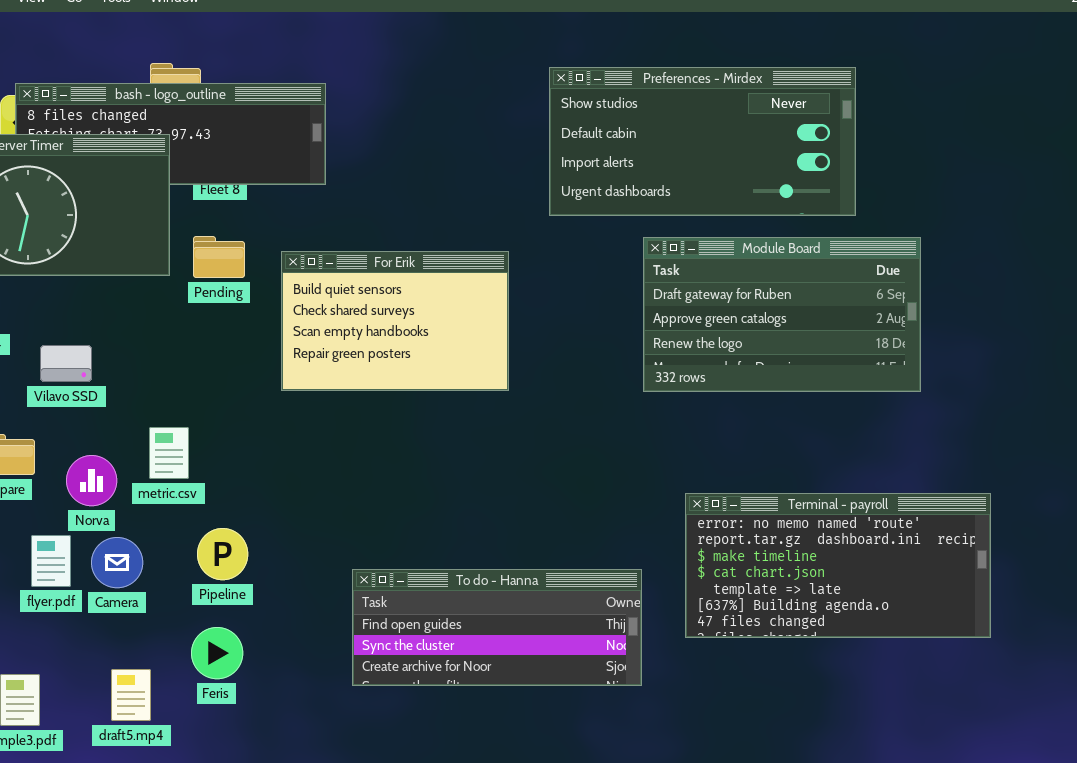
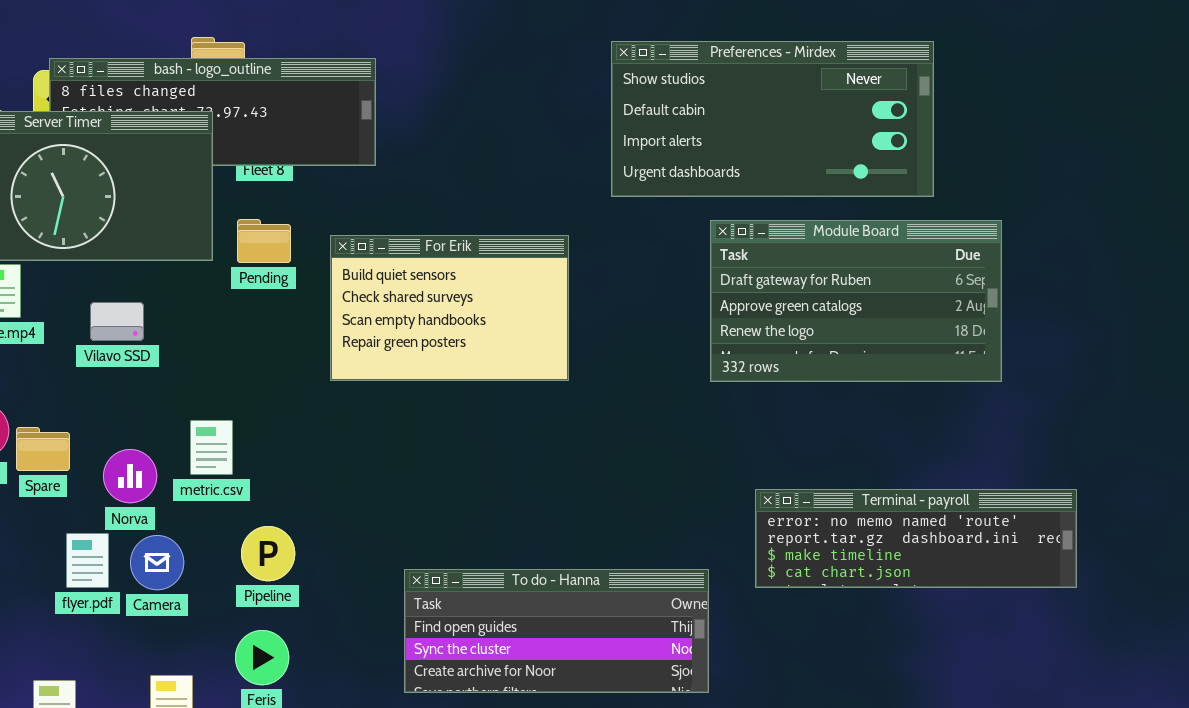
Vilavo SSD: [40,345,92,382] -> [90,302,144,341], moved
Terminal - payroll: [685,493,991,638] -> [755,489,1077,588], resized

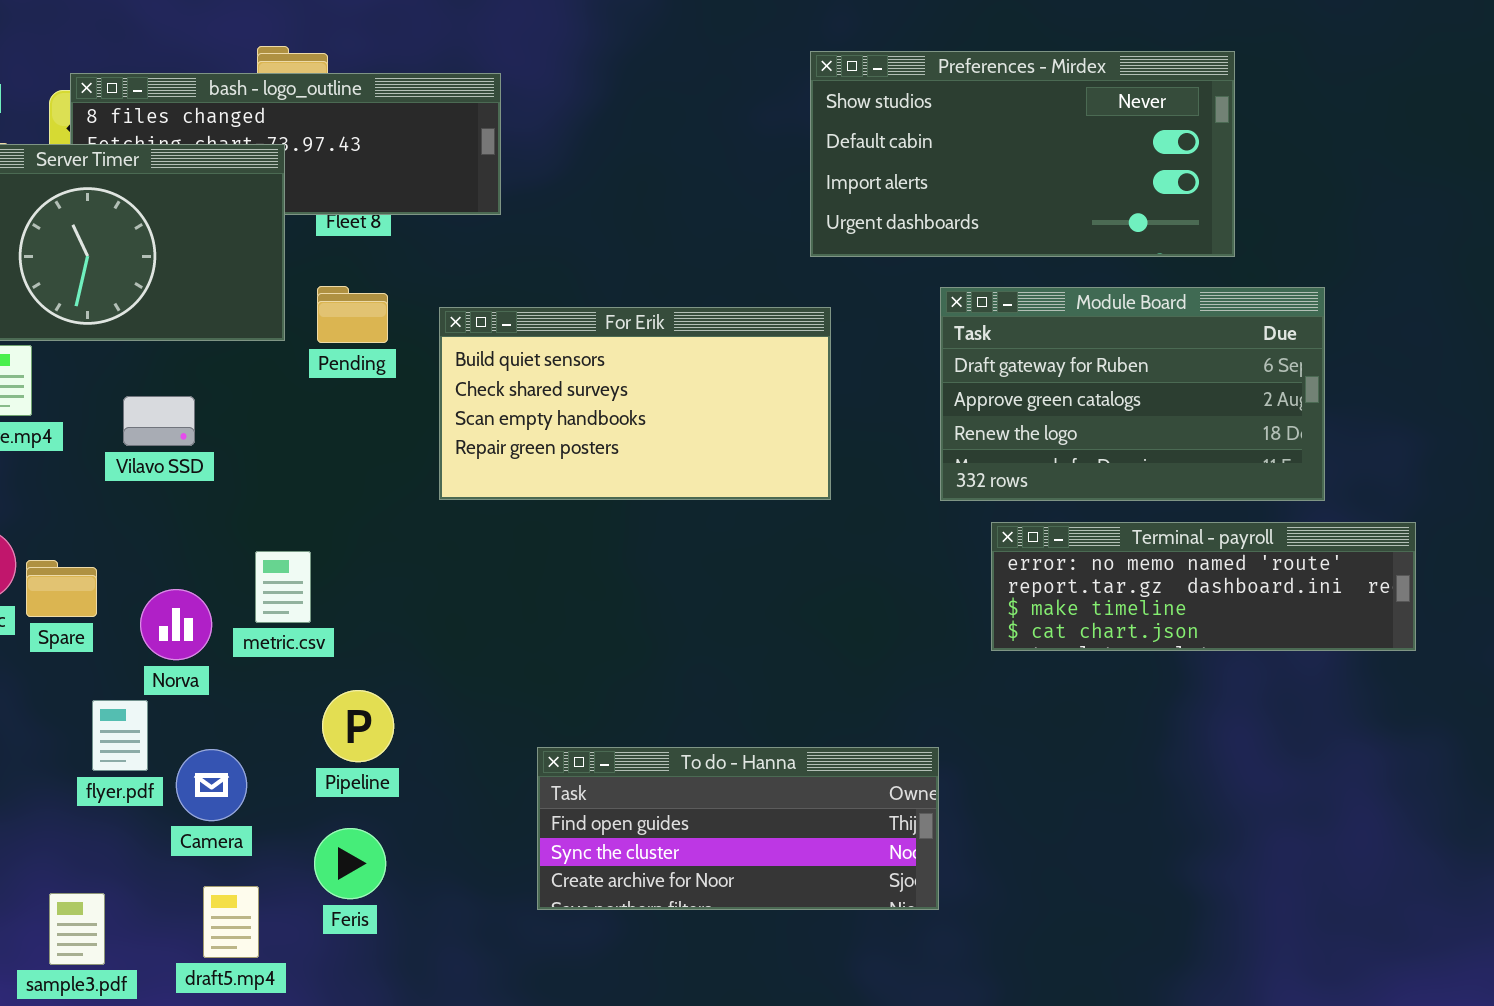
For Erik: [330,235,569,381] -> [439,307,831,500], resized
Terminal - payroll: [755,489,1077,588] -> [991,522,1416,651], moved
Camera: [130,535,184,590] -> [176,749,247,821], moved

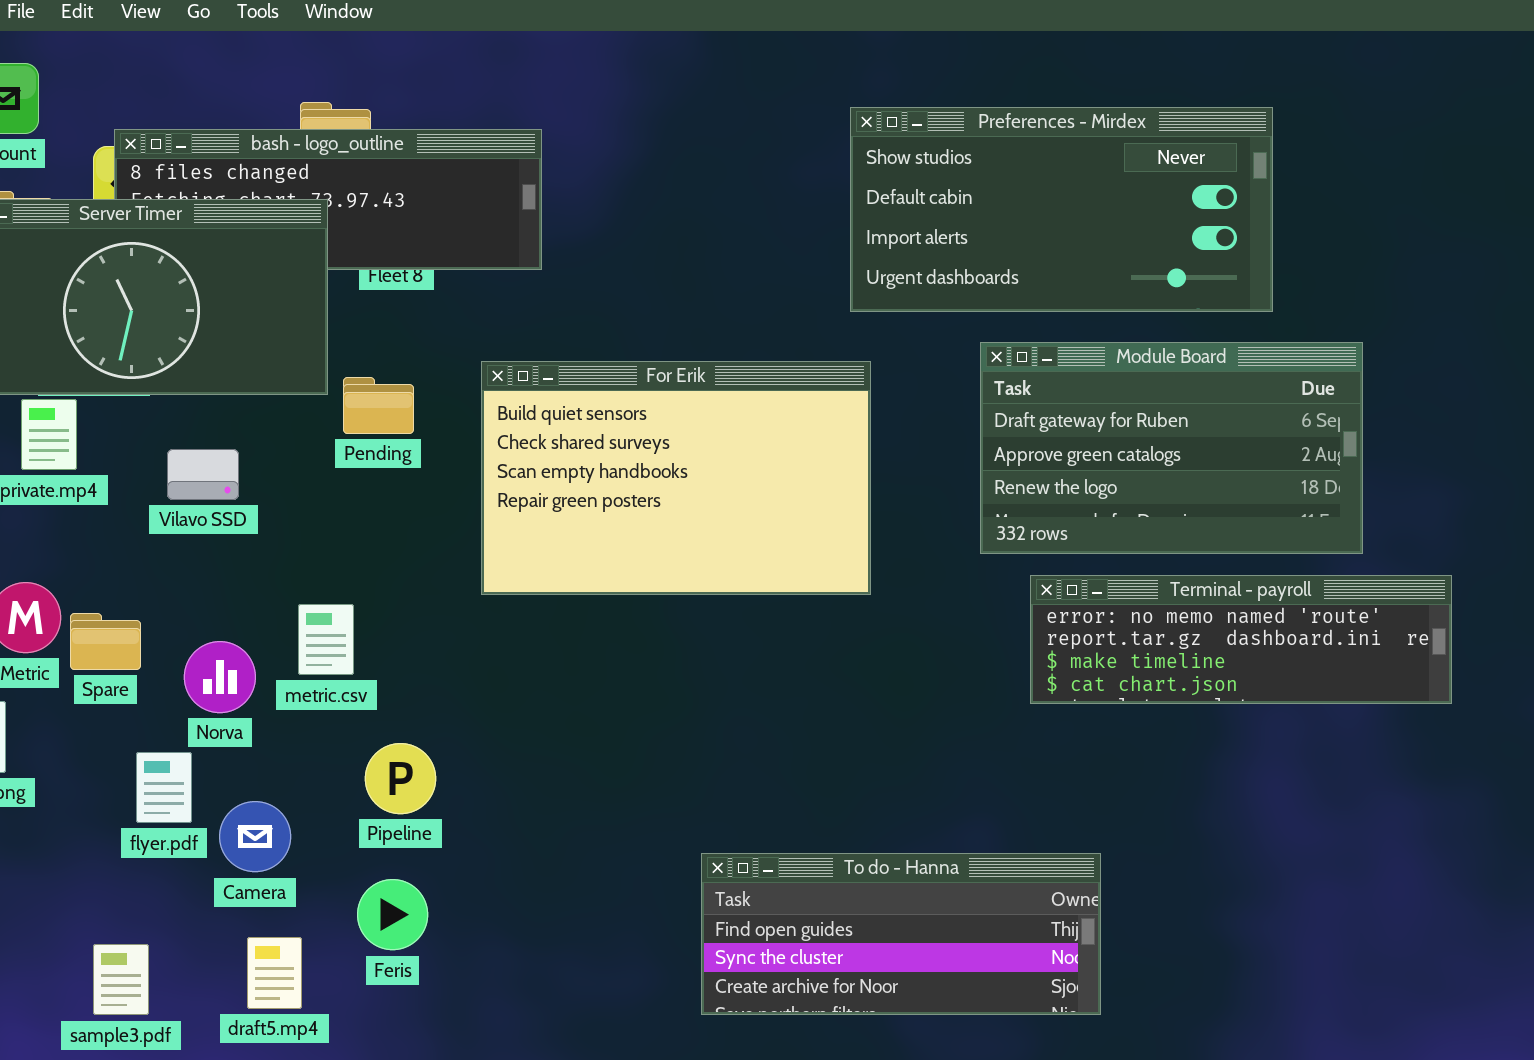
Pending: [317,286,388,343] -> [343,377,414,434], moved
For Erik: [439,307,831,500] -> [481,361,871,595], resized
To do - Hanna: [537,747,939,910] -> [701,853,1101,1015], moved

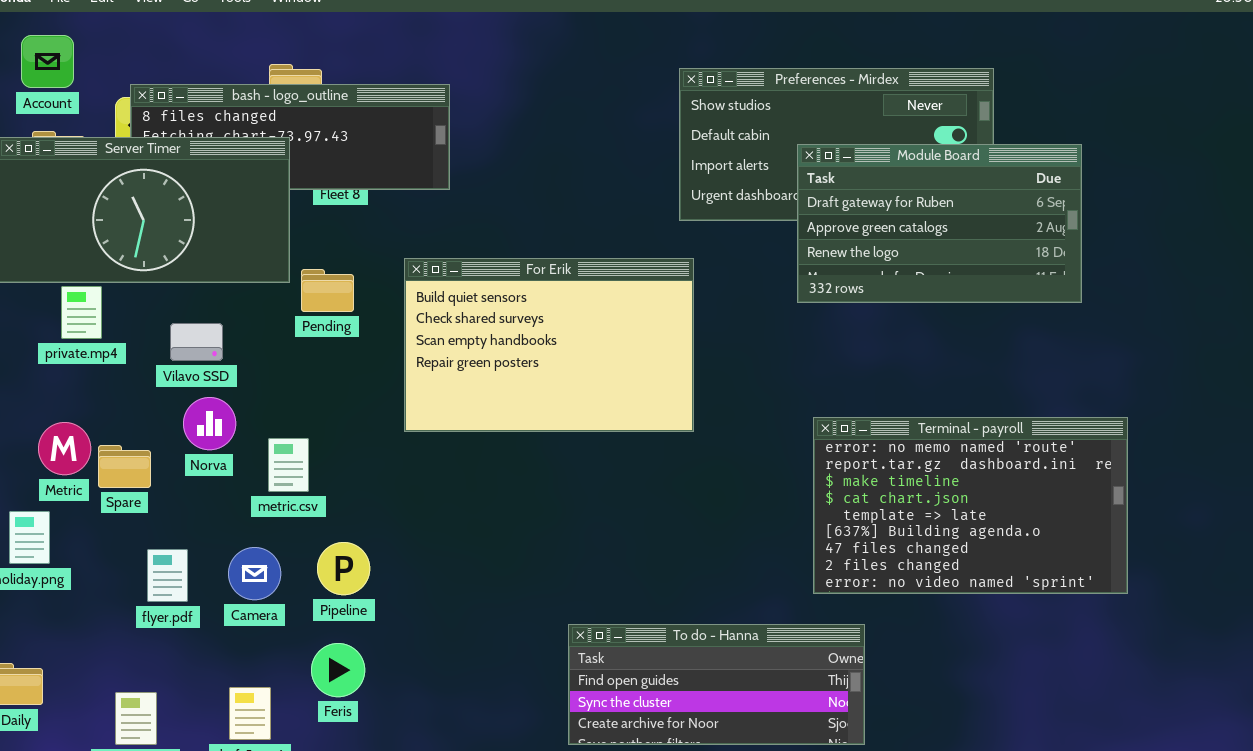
Module Board: [980,342,1363,554] -> [797,144,1082,303], moved
Terminal - payroll: [1030,575,1452,704] -> [813,417,1128,594], resized
Norva: [184,641,256,713] -> [183,397,236,450], moved
Camera: [219,801,291,872] -> [228,547,281,600], moved

